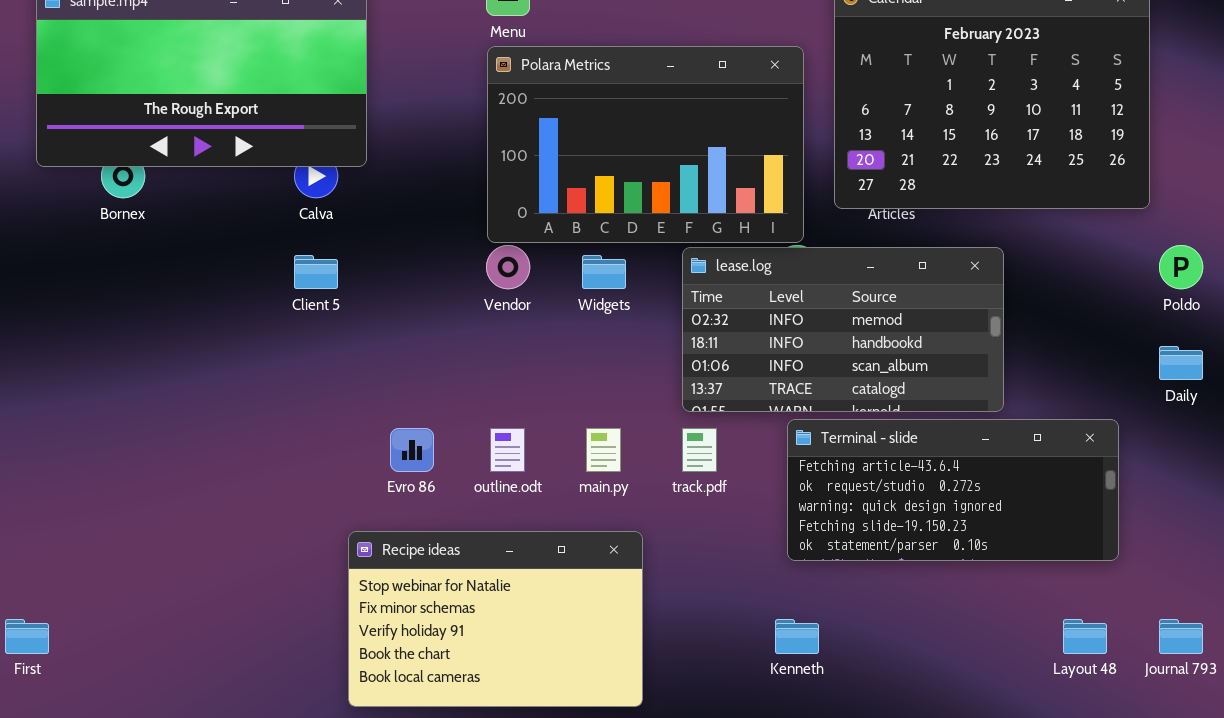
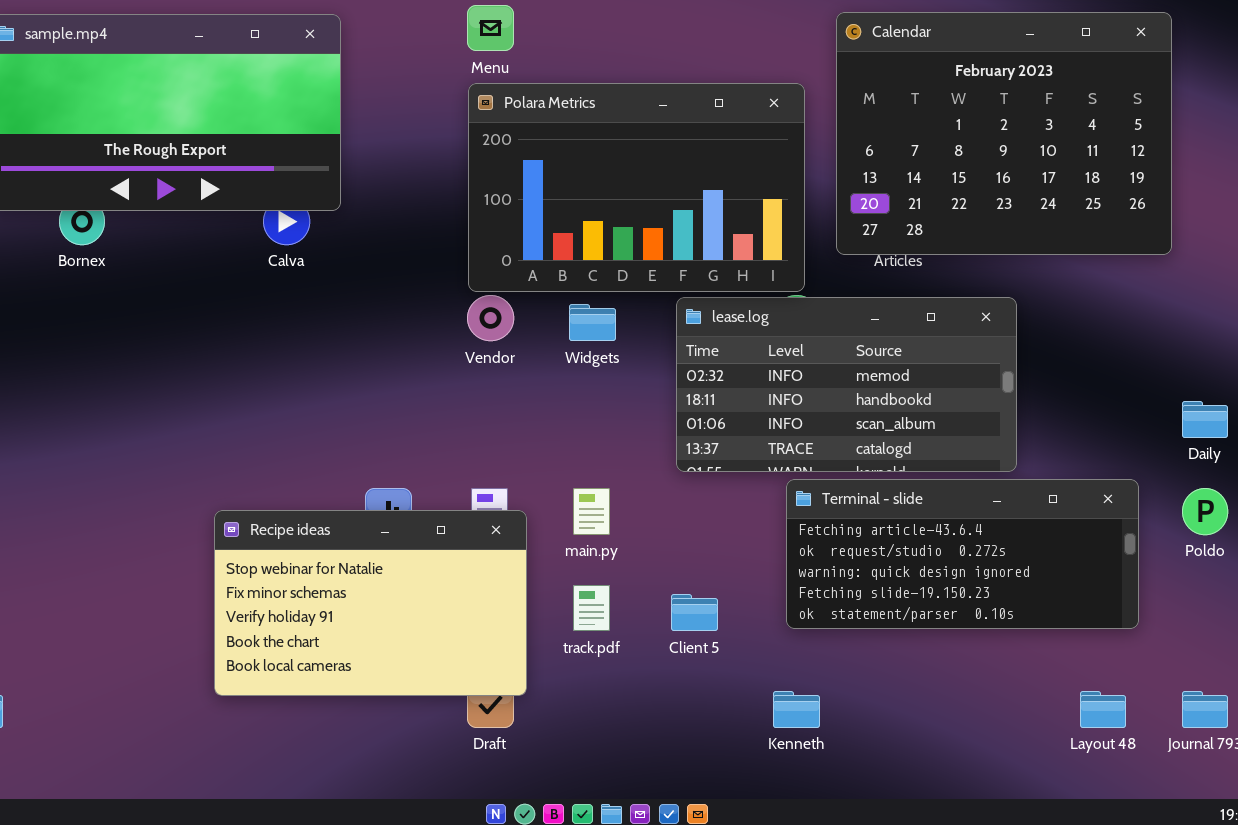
Poldo: [1159,245,1203,289] -> [1182,488,1228,535], moved
Client 5: [294,255,338,289] -> [671,594,718,631], moved
track.pdf: [682,428,717,472] -> [573,585,610,631], moved
Recipe ideas: [348,531,643,707] -> [214,510,527,696], moved

